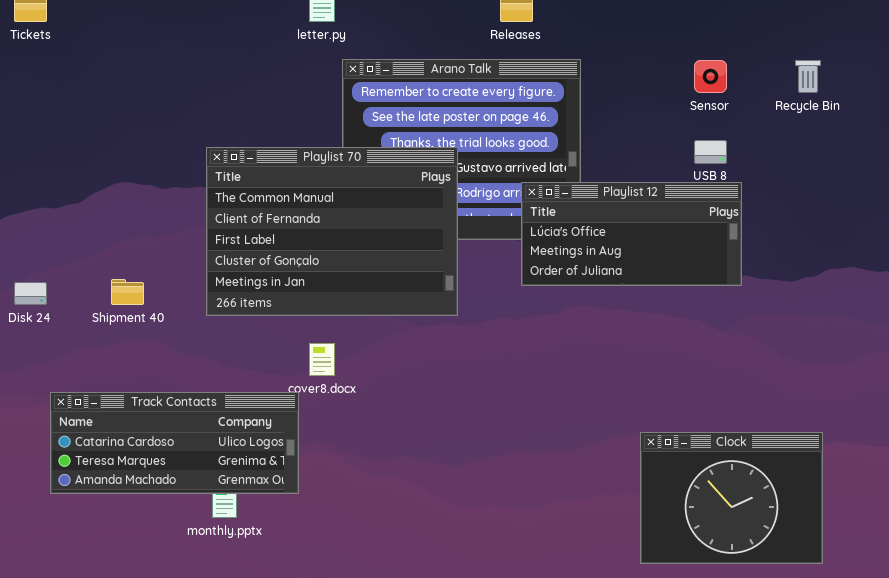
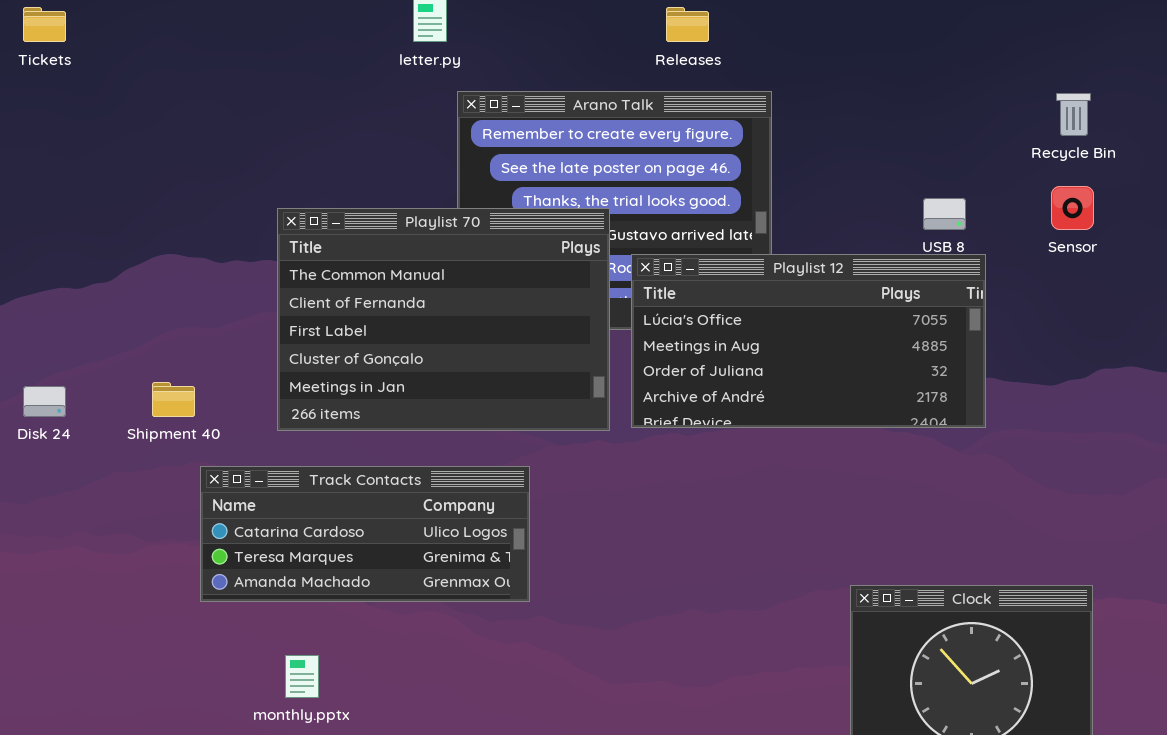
Sensor: [694,60,727,93] -> [1051,186,1094,230], moved
Playlist 12: [521,182,742,286] -> [631,254,986,428], resized
Track Contacts: [50,392,299,494] -> [200,466,530,602], moved

